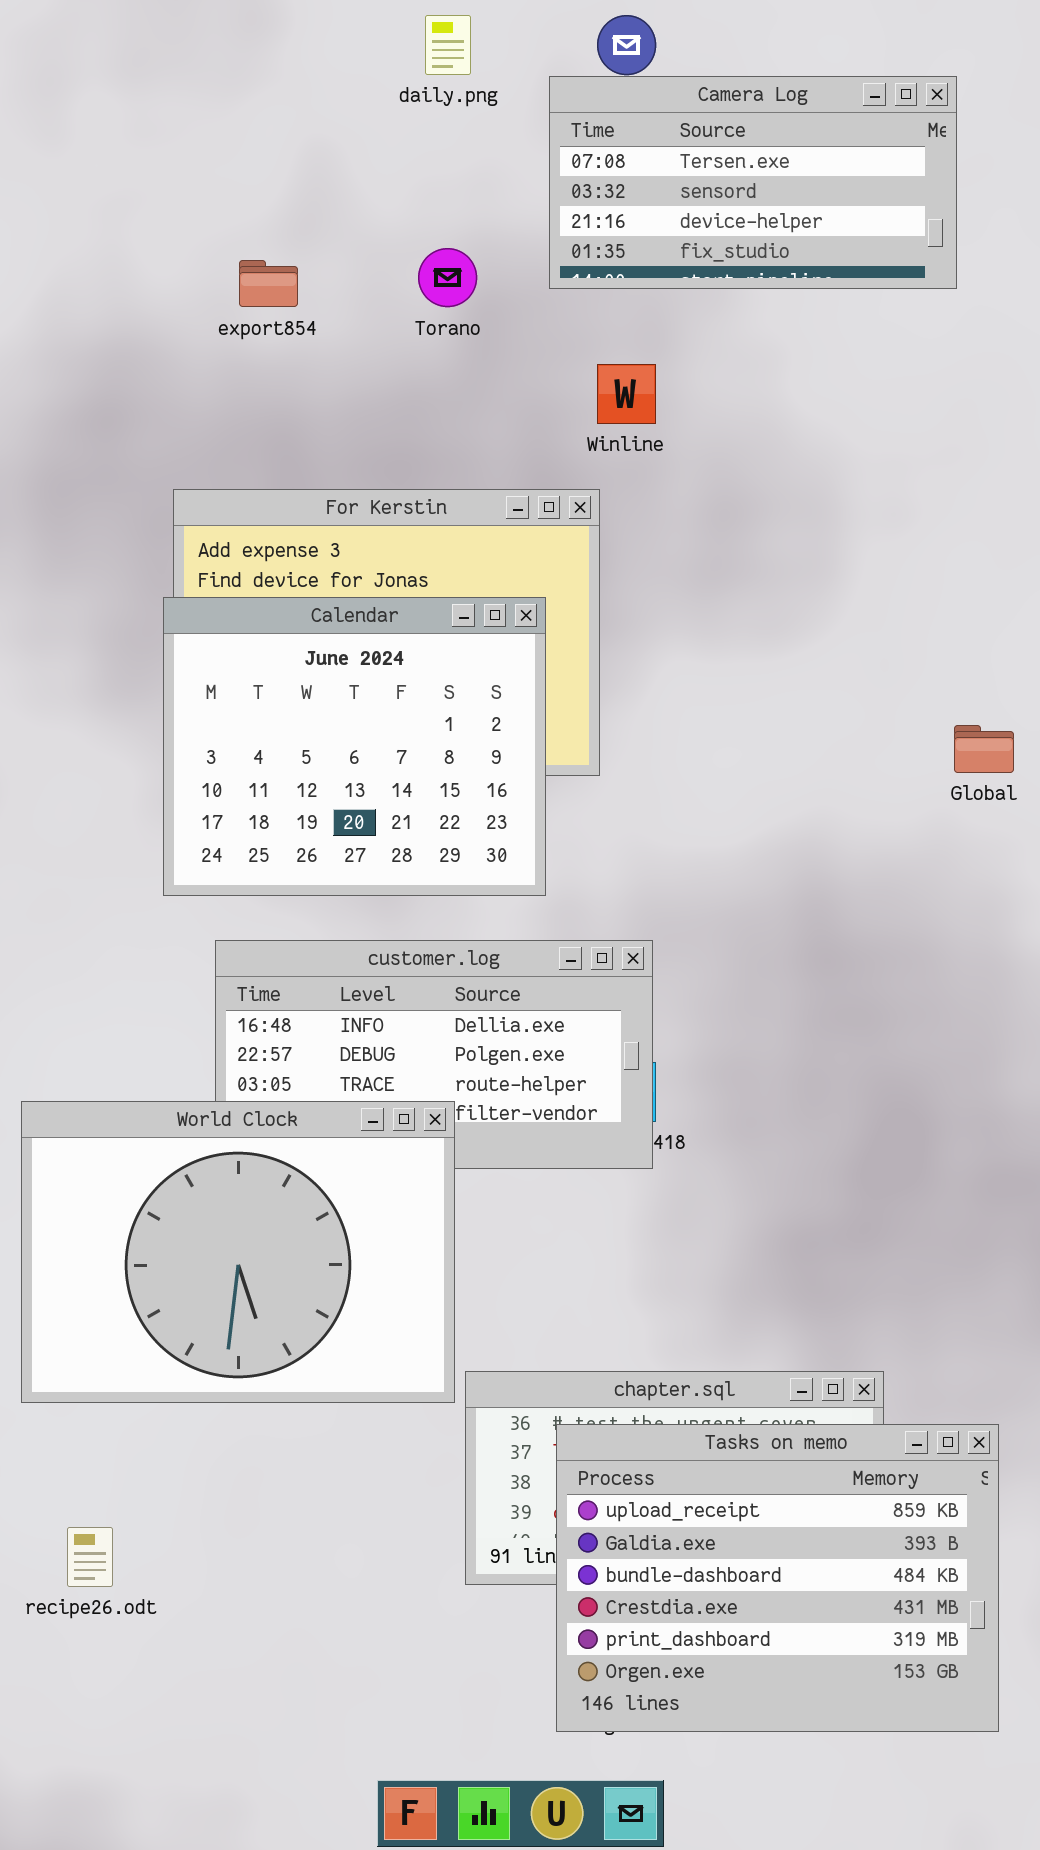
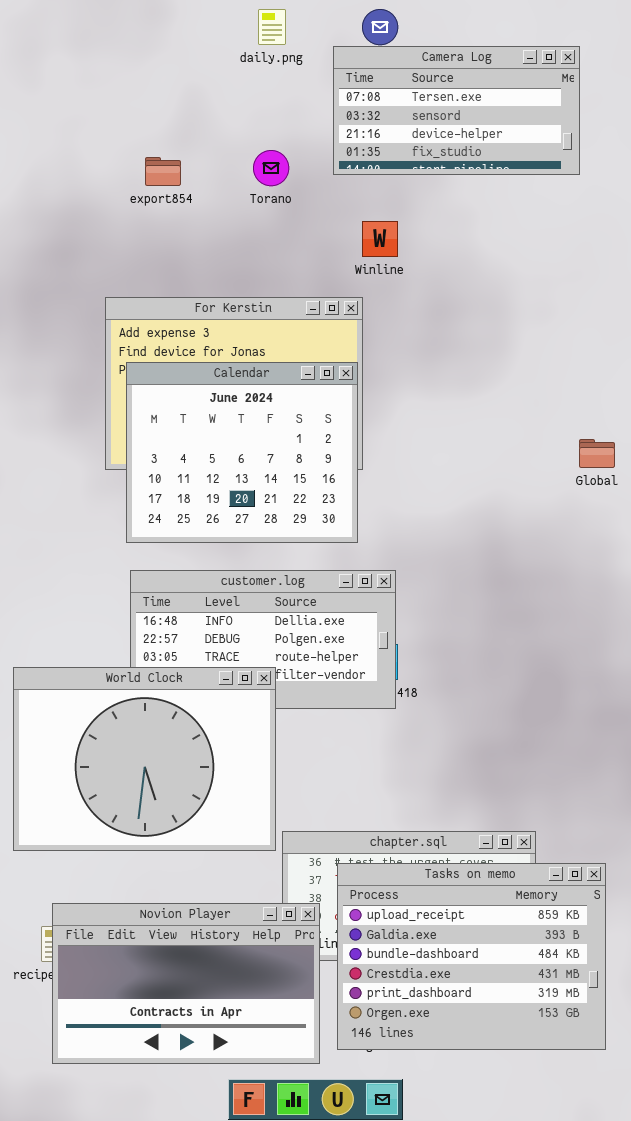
Calendar: [163,597,546,896] -> [126,362,358,543], moved
Novion Player: none -> [52,903,320,1064], opened

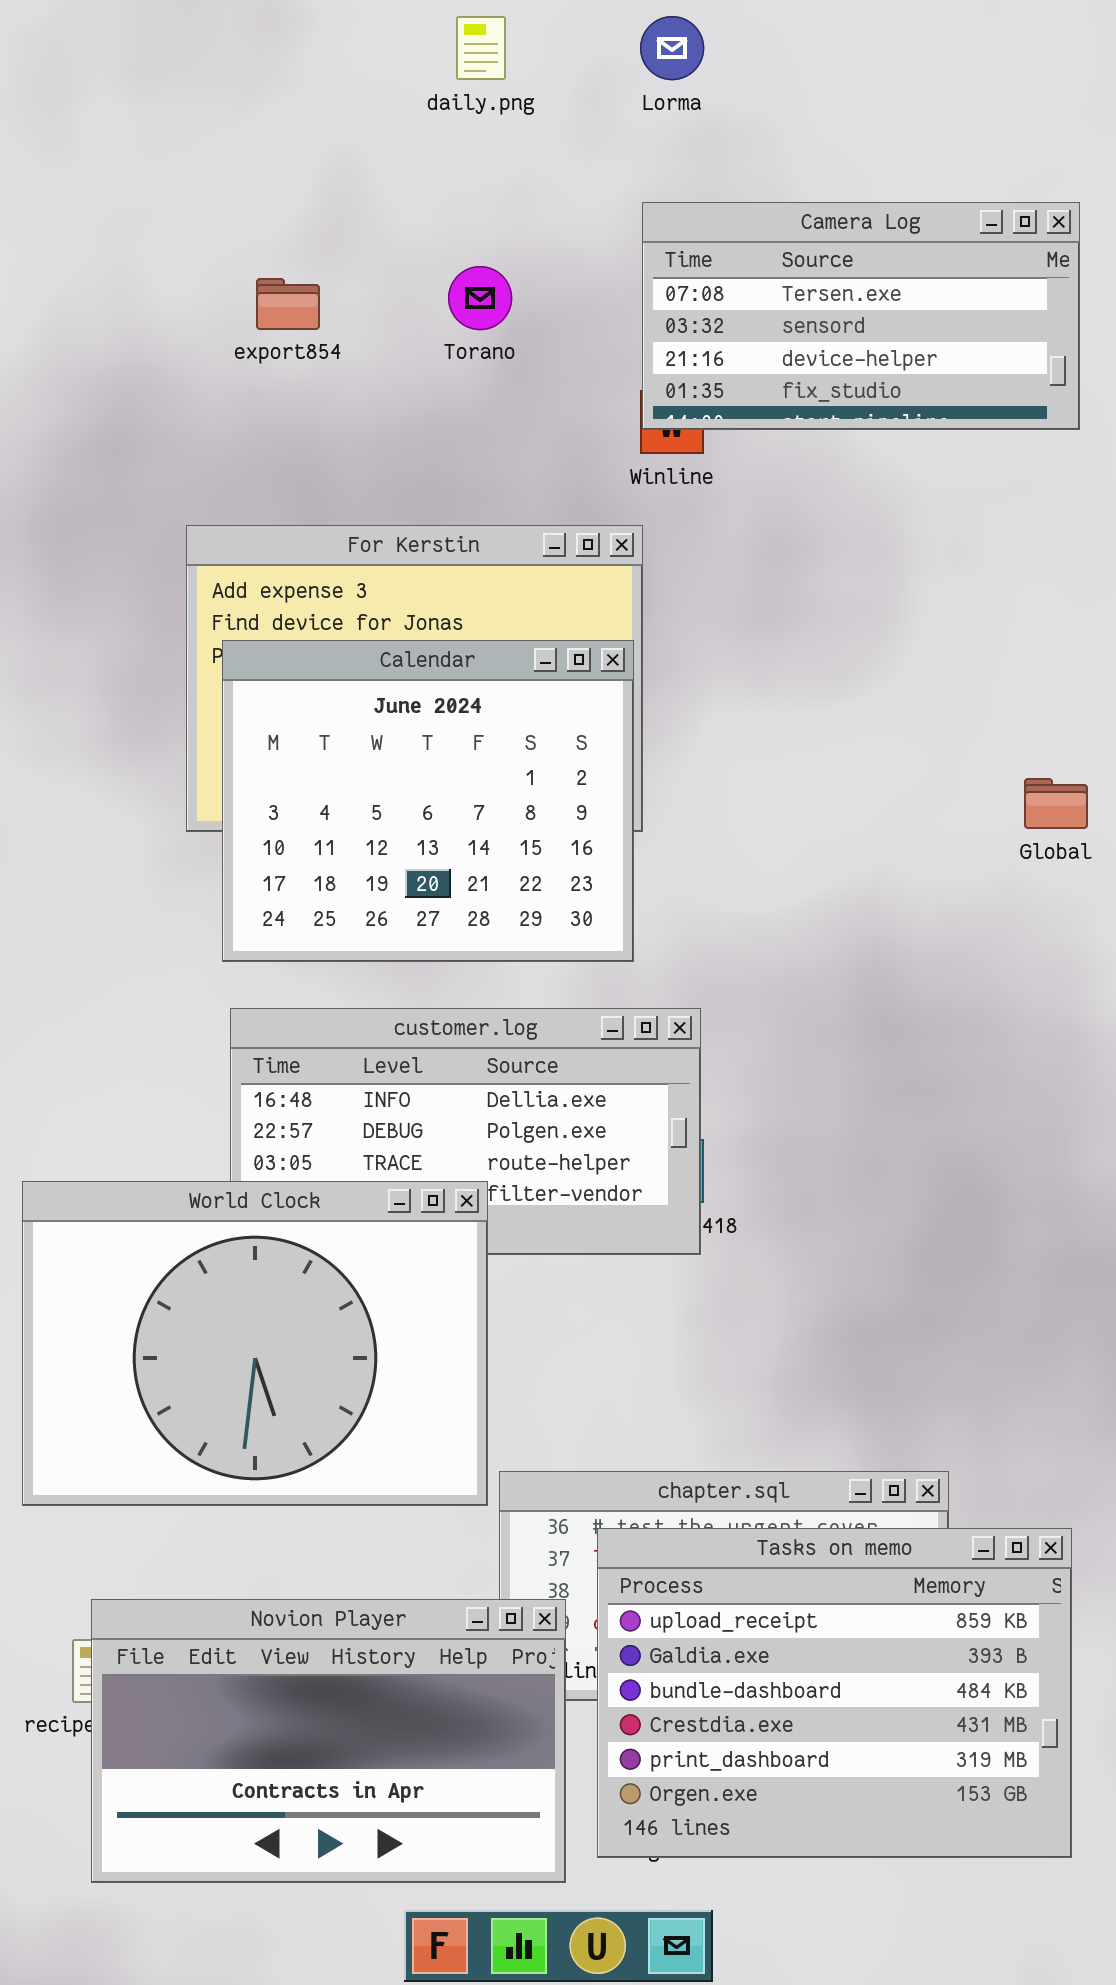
Camera Log: [333,46,580,175] -> [642,202,1080,430], moved

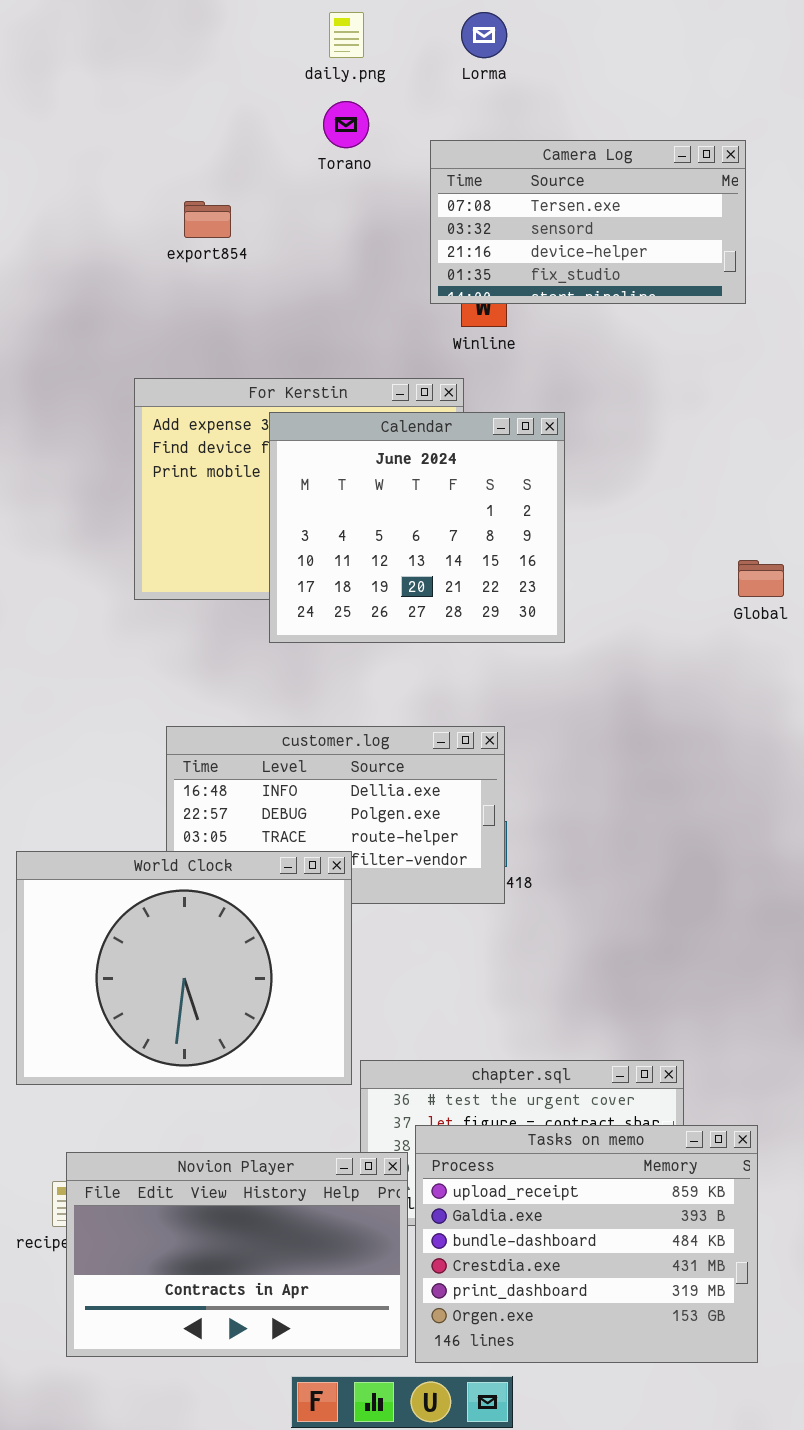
Camera Log: [642,202,1080,430] -> [430,140,746,304], moved
Torano: [448,266,512,330] -> [323,101,369,148], moved
Calendar: [222,640,634,962] -> [269,412,565,643], moved
Tasks on memo: [597,1528,1072,1858] -> [415,1125,758,1363], moved

